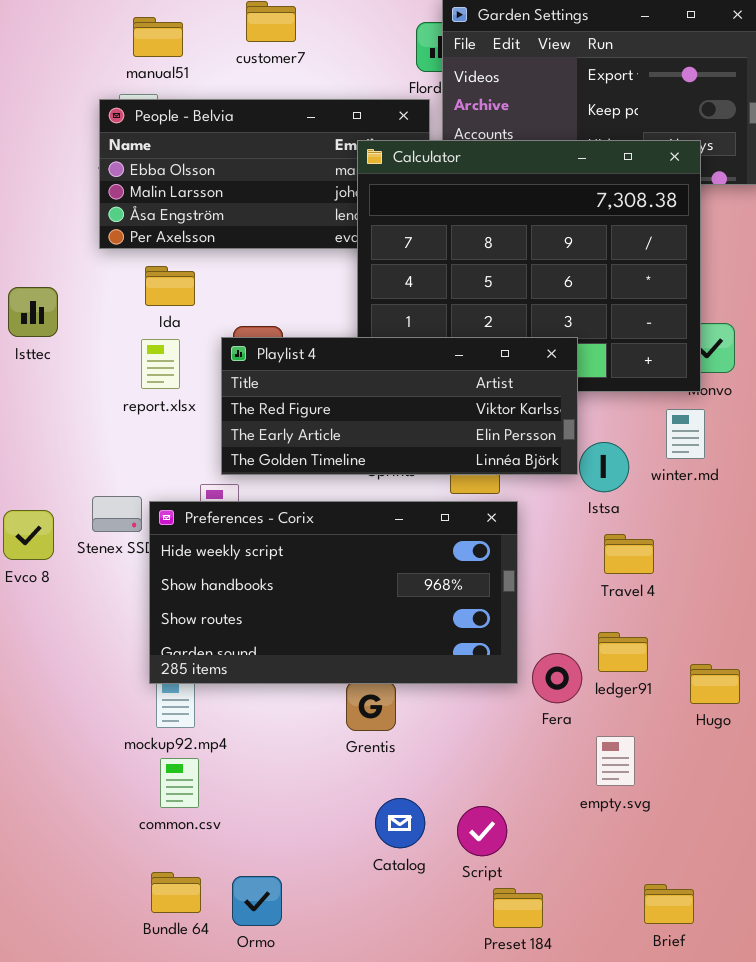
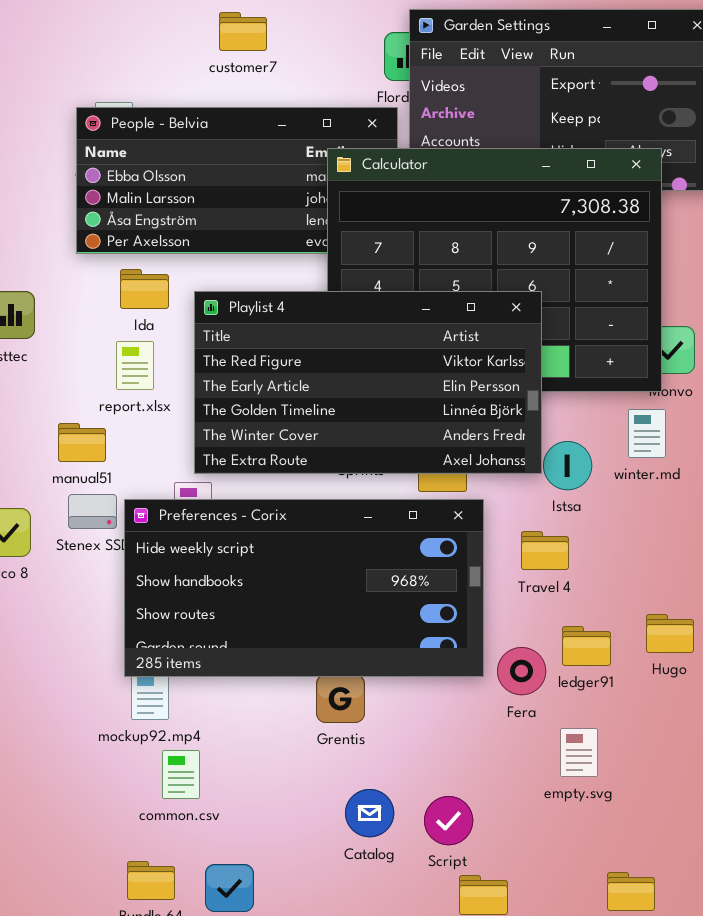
manual51: [133,17,183,57] -> [58,423,106,462], moved
Playlist 4: [221,337,578,475] -> [194,291,542,474], resized
Travel 4: [604,534,654,574] -> [521,531,569,570], moved
Hugo: [690,664,740,704] -> [646,614,694,653], moved
common.csv: [160,758,199,808] -> [162,750,200,799], moved

